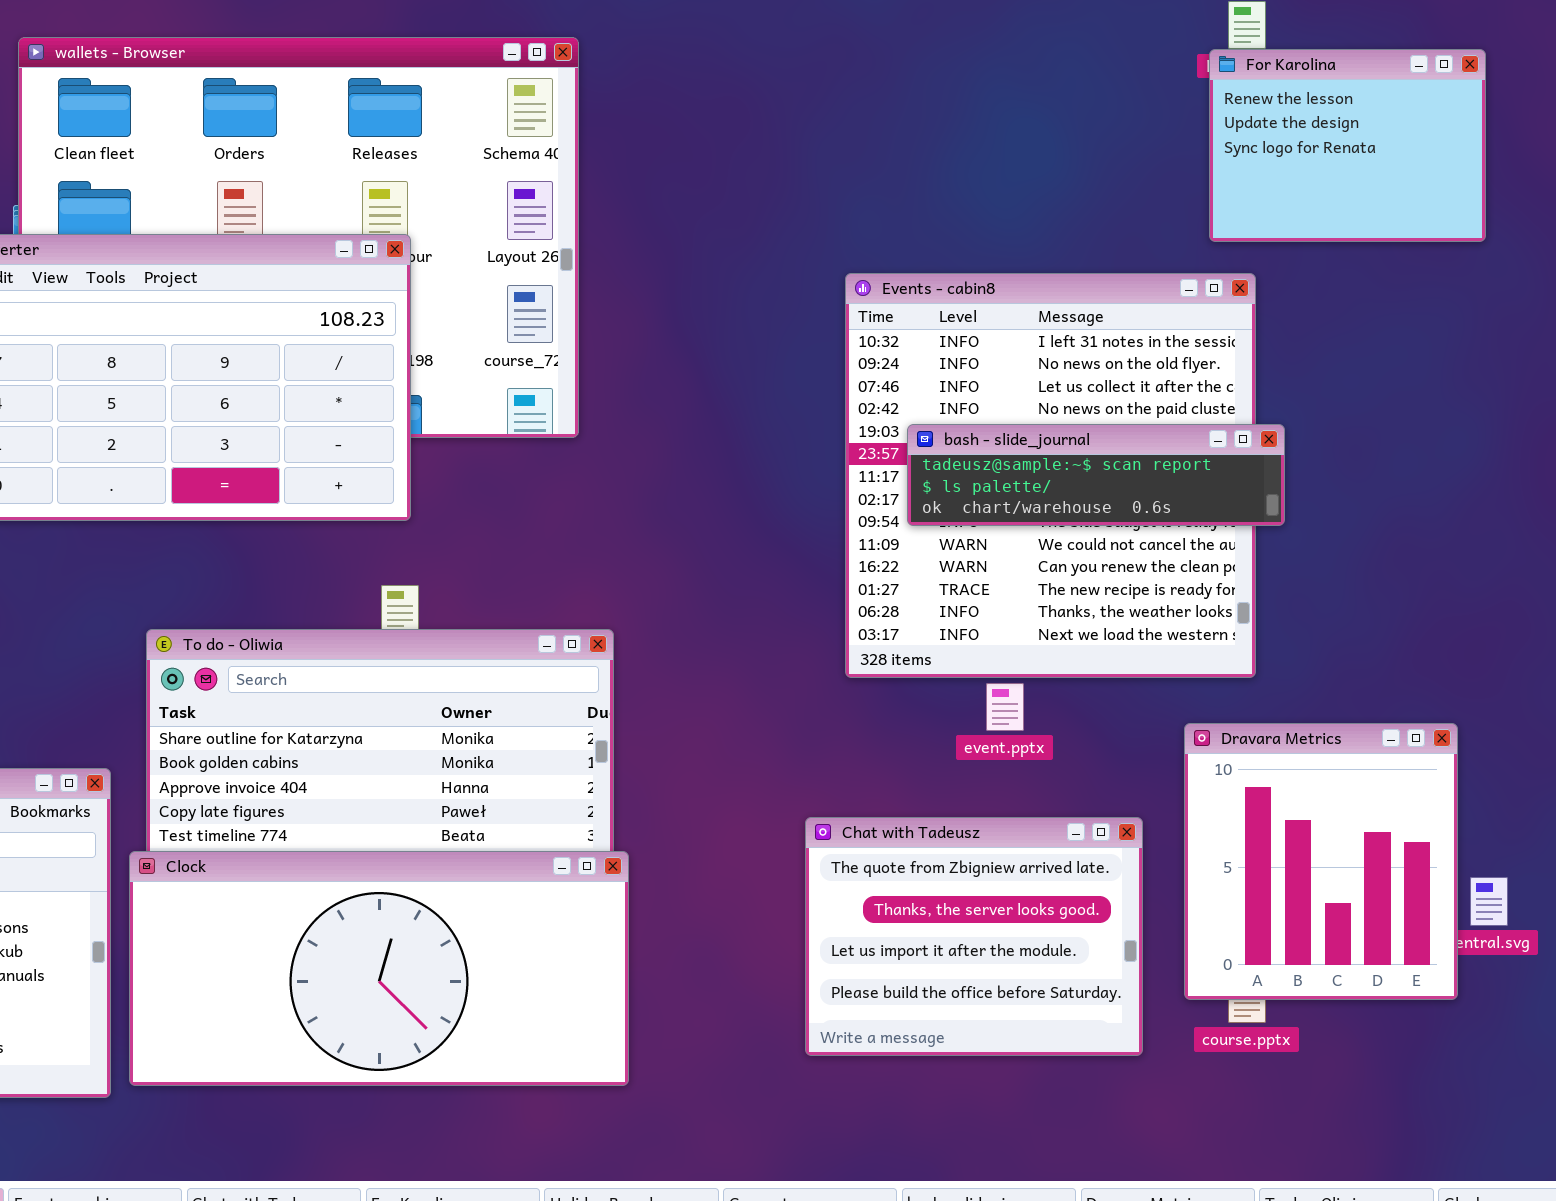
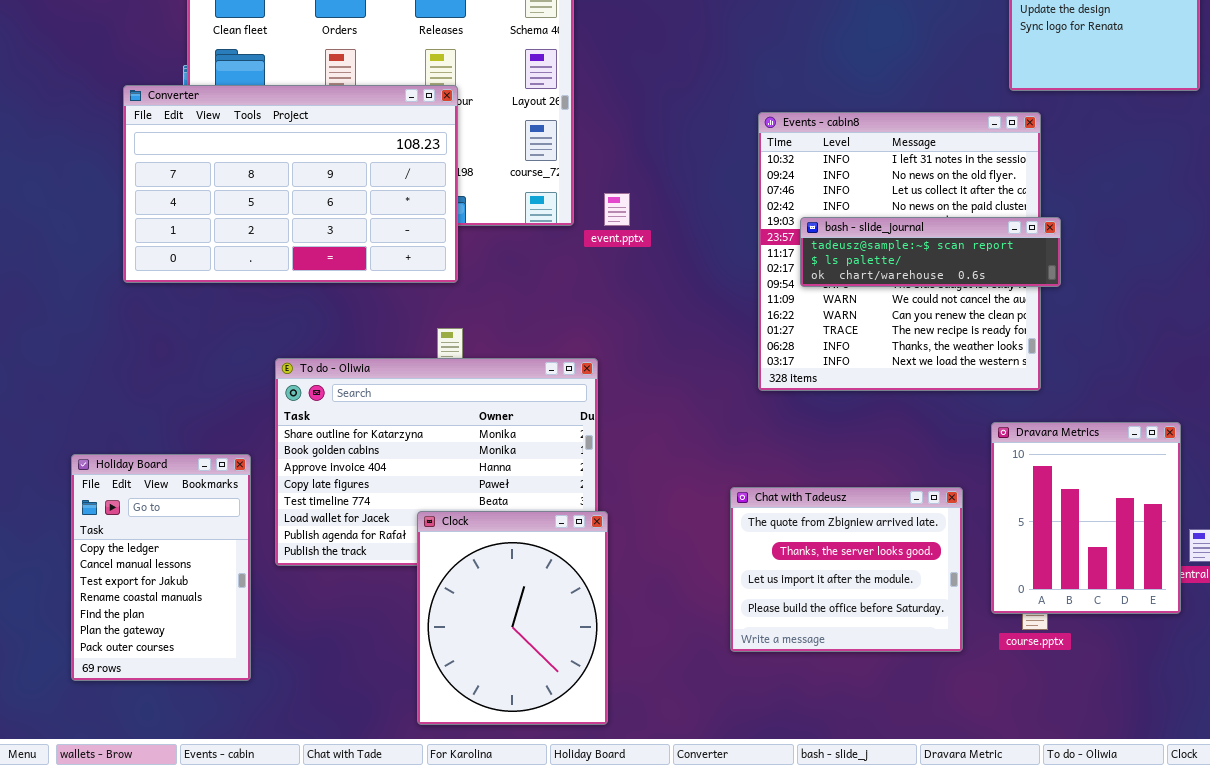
event.pptx: [986,683,1024,731] -> [604,193,630,226], moved
Clock: [129,851,629,1086] -> [417,511,608,725], resized

